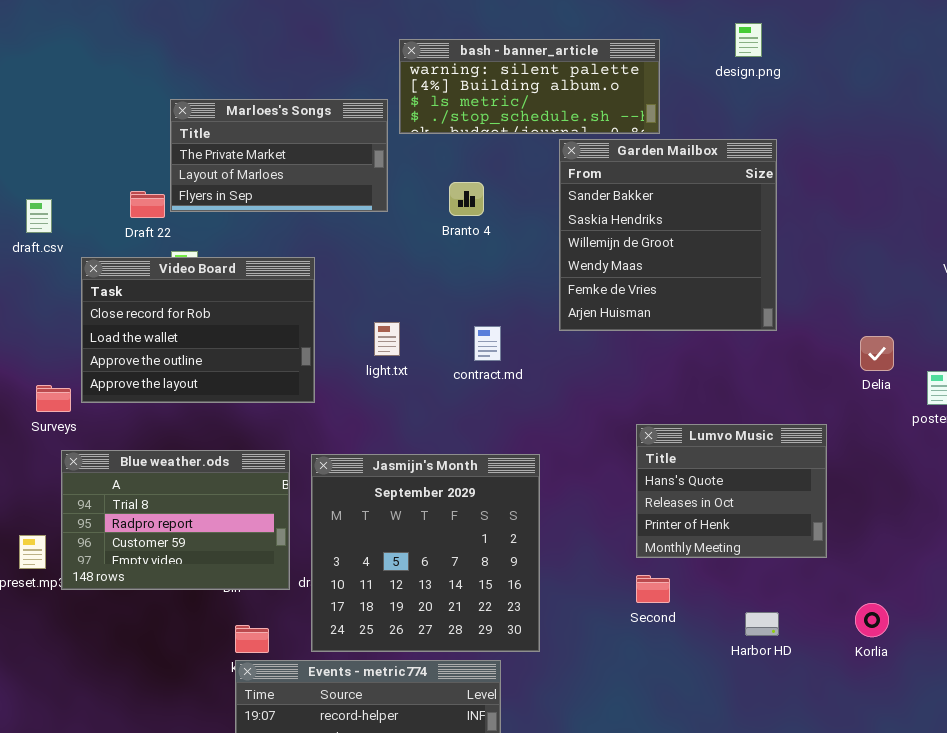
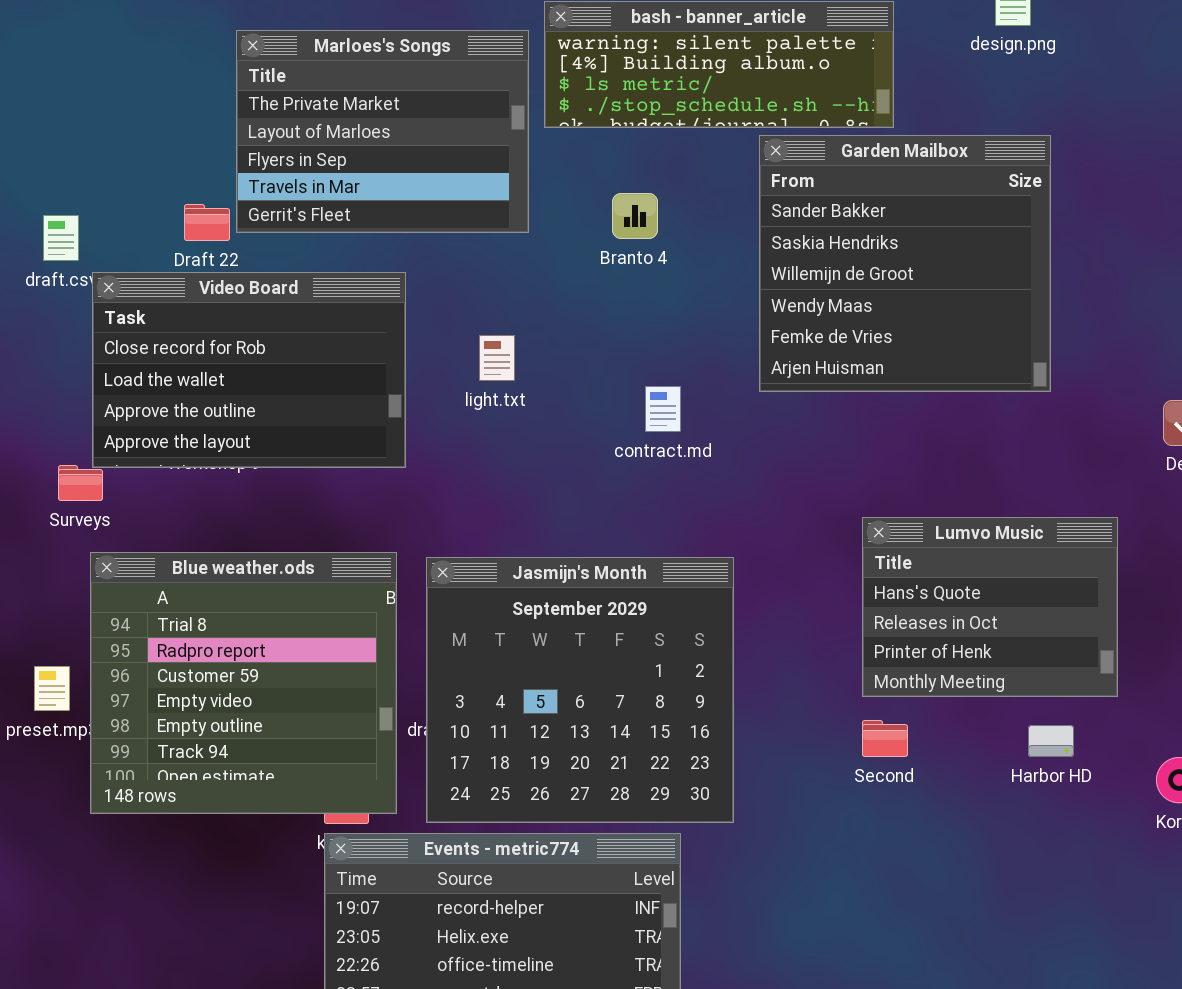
Marloes's Songs: [170,99,388,212] -> [236,30,529,233], resized
Video Board: [81,257,315,403] -> [92,272,406,468], moved
light.txt: [374,322,400,356] -> [479,335,515,381], moved
Blue weather.ods: [61,450,290,590] -> [90,552,397,814], resized
Harbor HD: [745,612,779,636] -> [1028,725,1074,757], moved

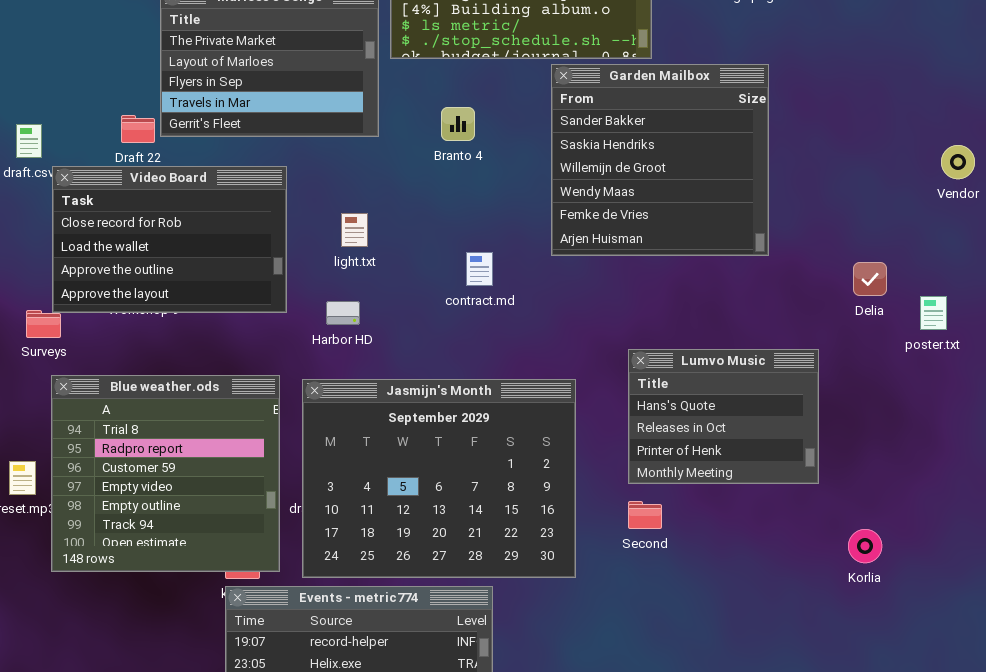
Jasmijn's Month: [426,557,734,823] -> [302,379,576,578], resized
Harbor HD: [1028,725,1074,757] -> [326,301,360,325], moved

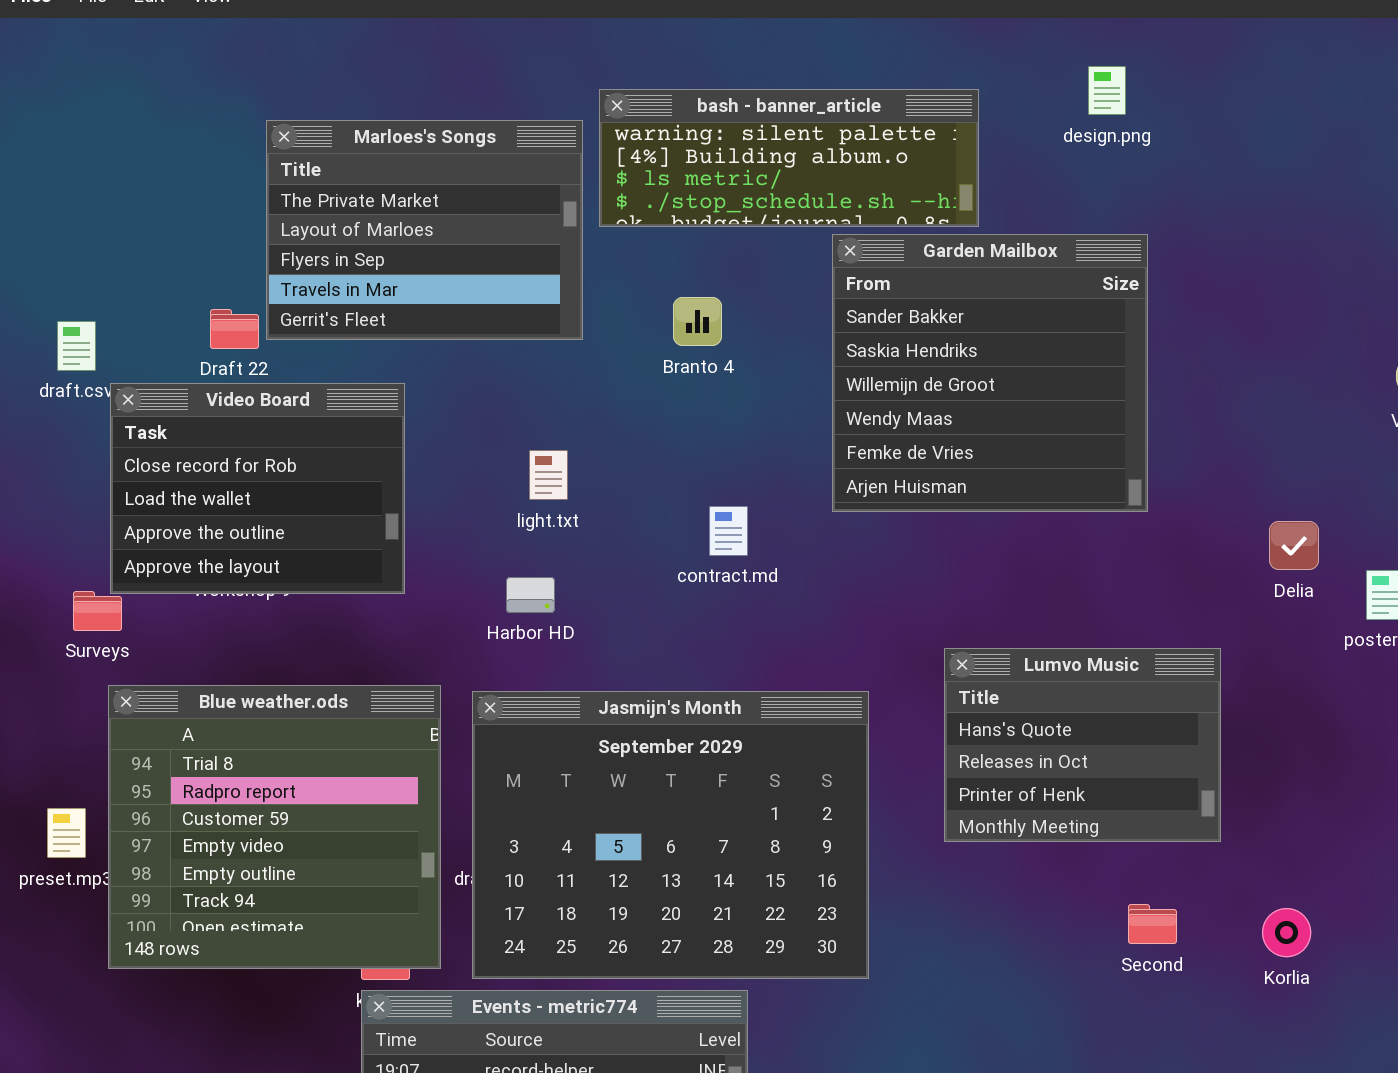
Video Board: [52,166,287,313] -> [110,383,405,594], resized
Second: [628,501,662,529] -> [1128,904,1177,944], moved

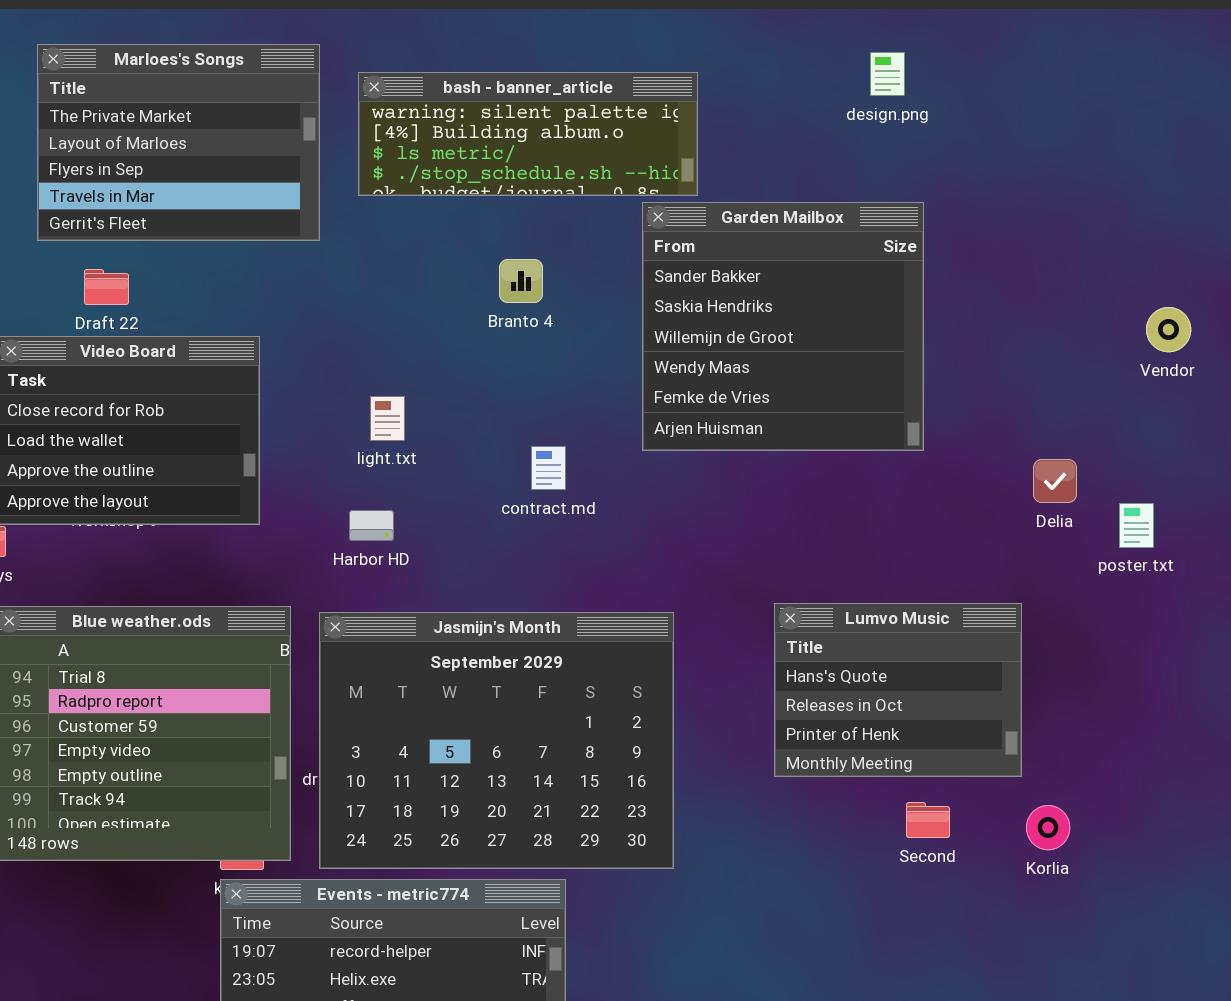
bash - banner_article: [599,89,979,227] -> [358,72,698,196], moved
Marloes's Songs: [266,120,583,340] -> [37,44,320,241], moved
Lumvo Music: [944,648,1221,842] -> [774,603,1022,777], moved

